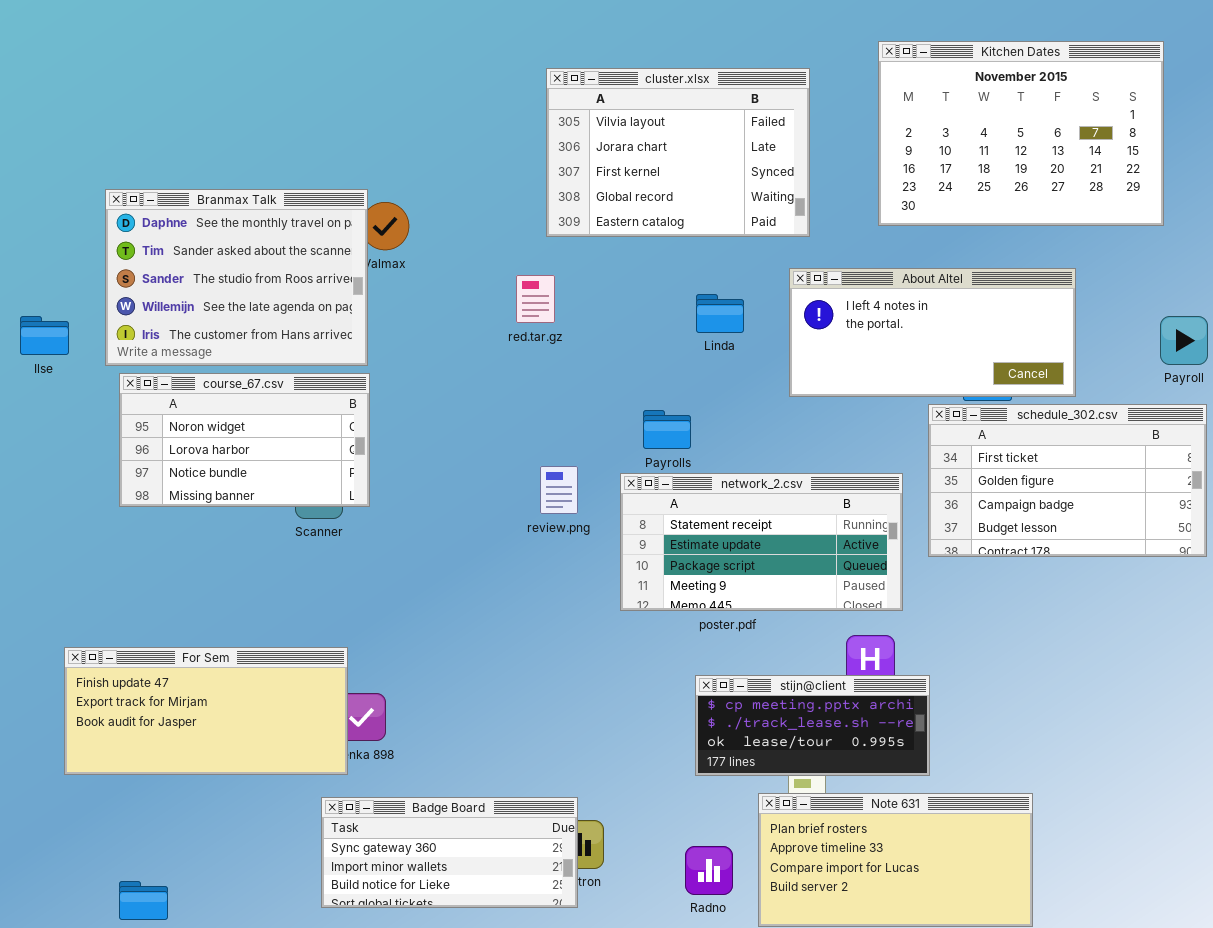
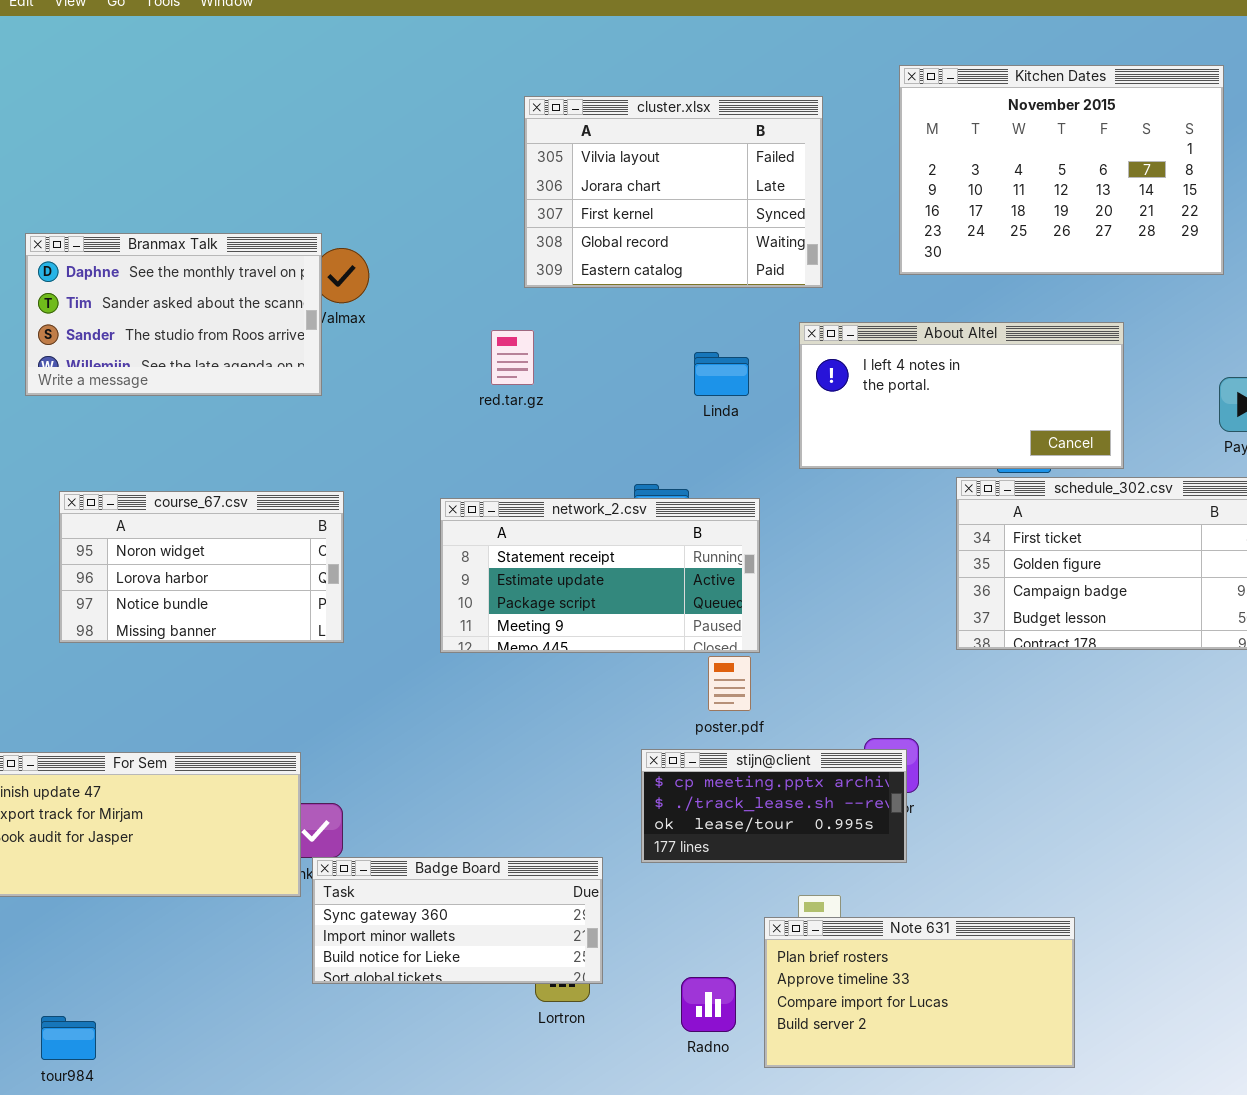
Branmax Talk: [105,189,368,366] -> [25,233,322,396], resized
course_67.csv: [119,373,370,507] -> [59,491,344,643], moved
network_2.csv: [620,473,903,611] -> [440,498,760,653], moved
stijn@client: [695,675,930,776] -> [641,749,907,863], moved
Badge Board: [321,797,578,908] -> [312,857,603,984], moved

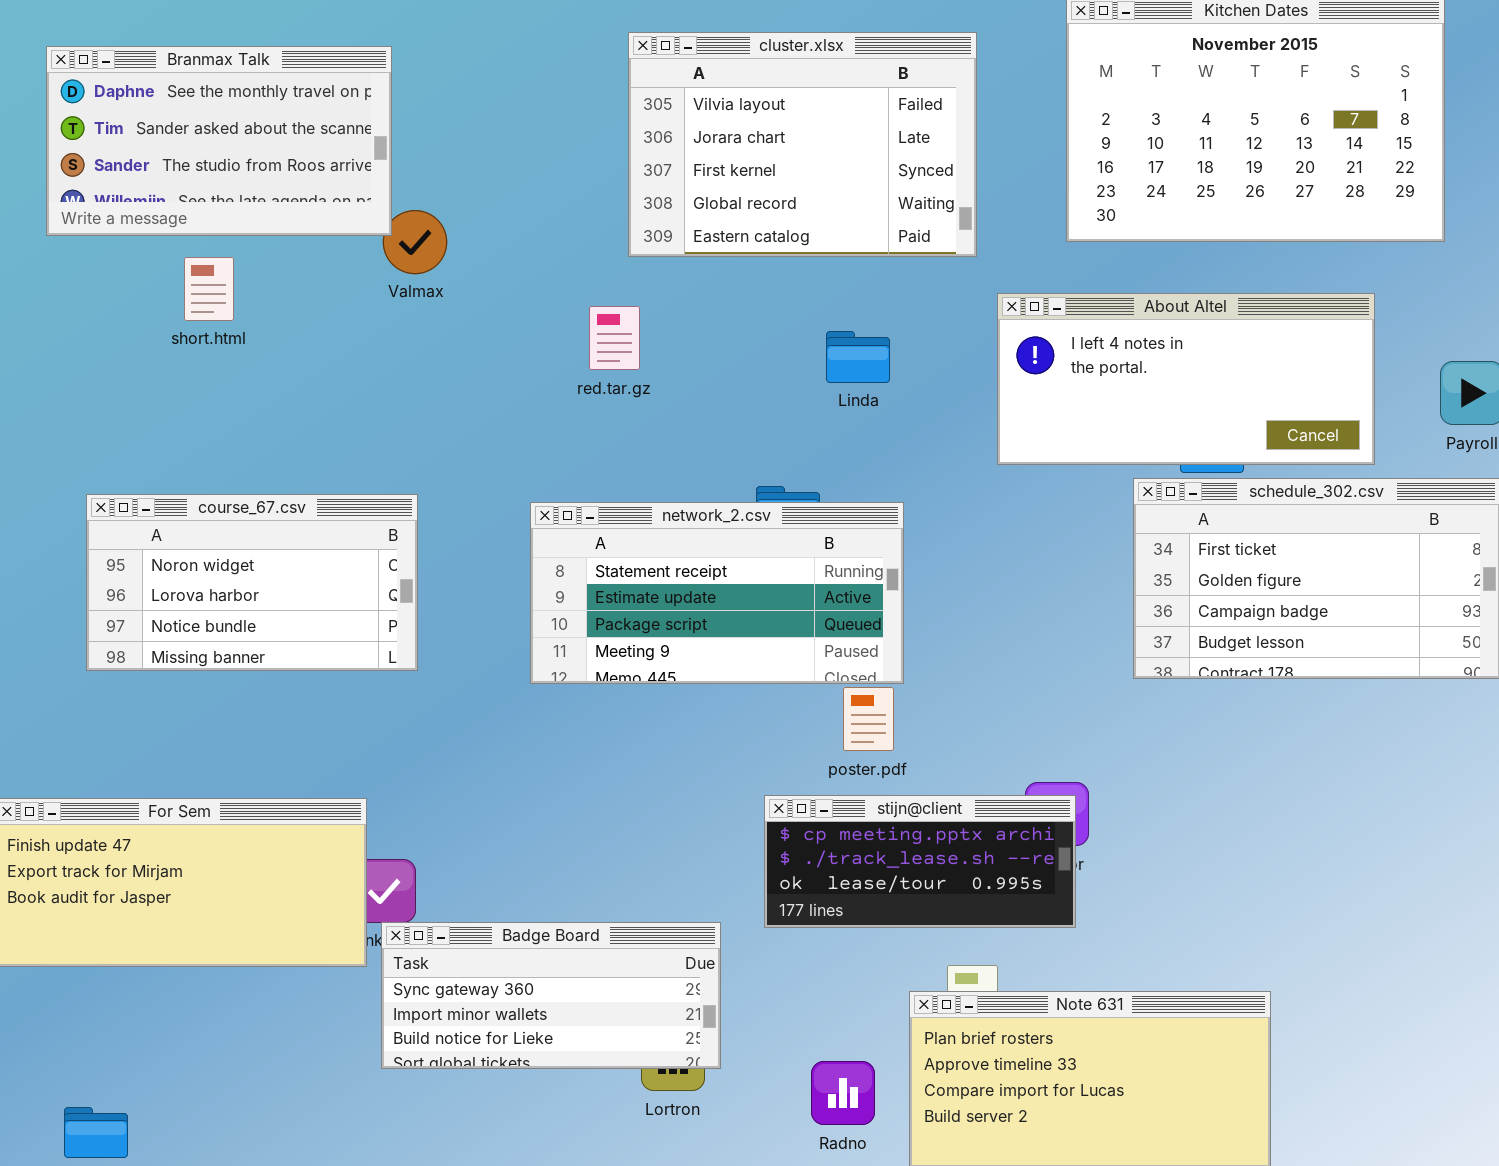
Branmax Talk: [25,233,322,396] -> [46,46,392,236], moved
About Altel: [799,322,1124,469] -> [997,293,1375,465], moved

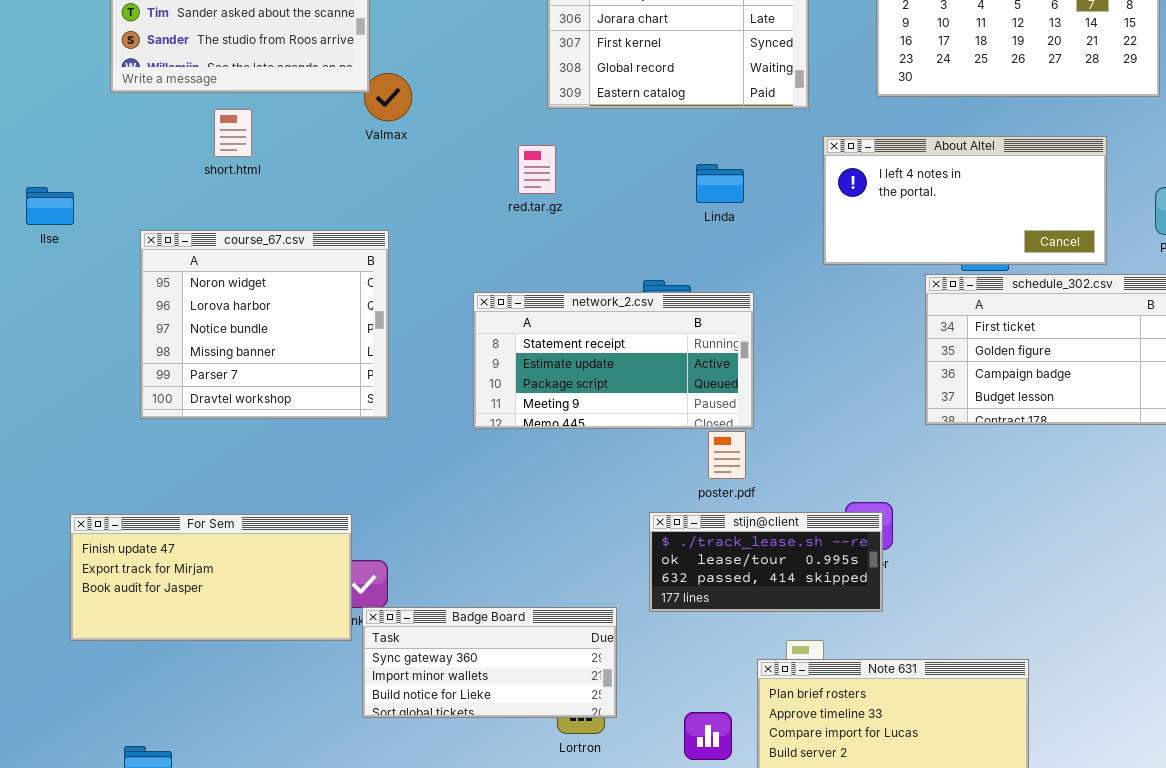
course_67.csv: [86,494,418,671] -> [140,230,389,419], resized
stijn@client: [764,795,1076,928] -> [649,512,883,612], scrolled down 1 row

